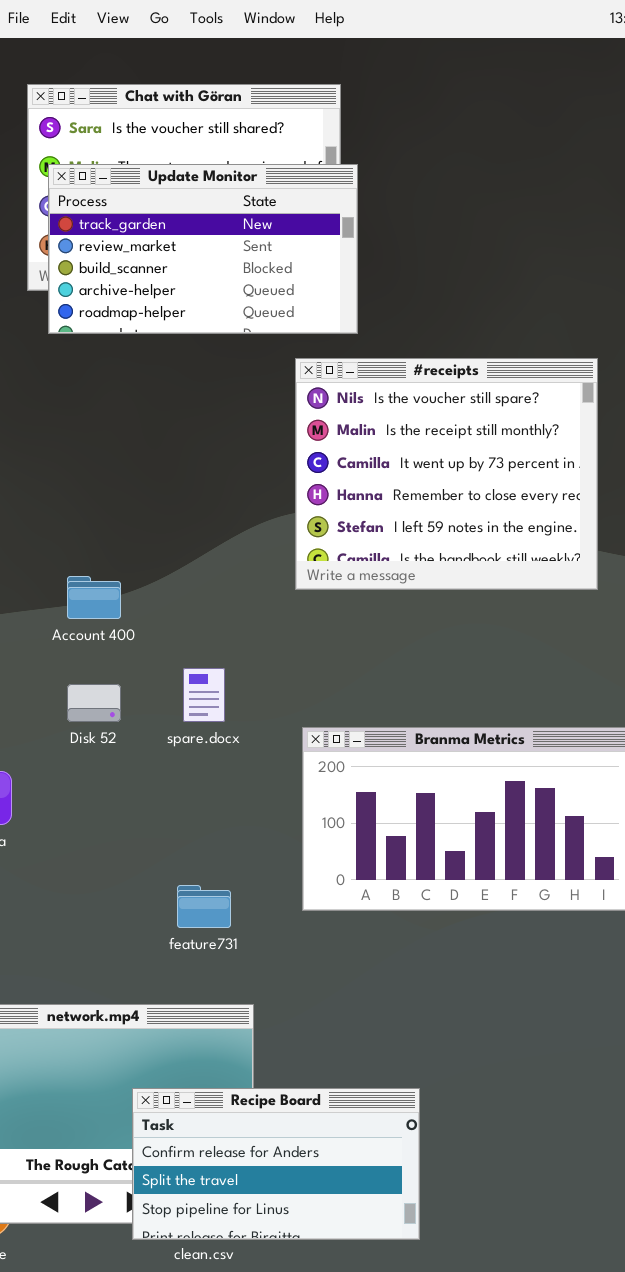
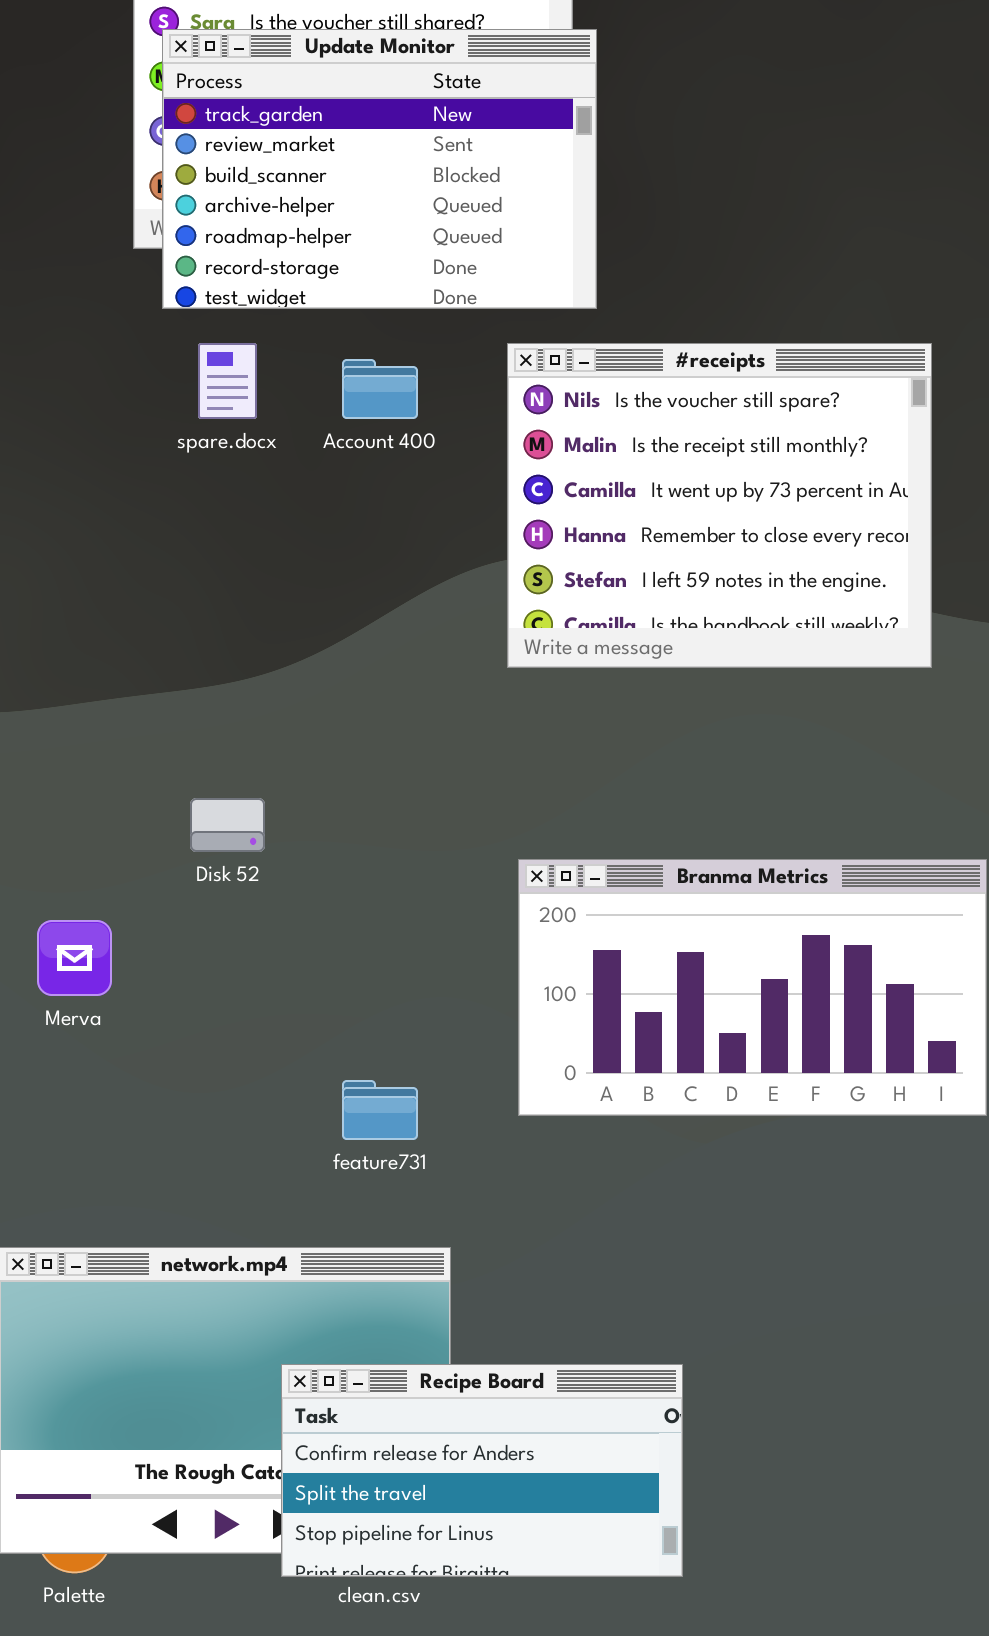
Update Monitor: [48,164,358,334] -> [162,29,597,309], resized
Account 400: [67,576,121,619] -> [342,359,418,419], moved
spare.docx: [183,668,225,722] -> [198,343,257,419], moved

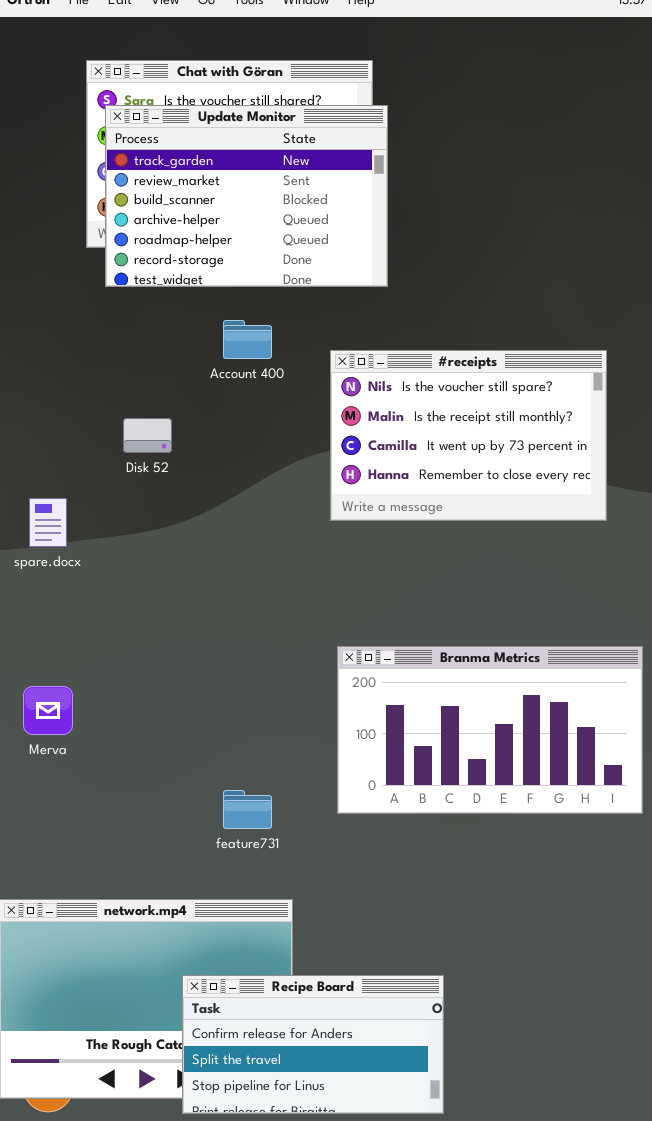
spare.docx: [198,343,257,419] -> [29,498,67,547], moved
#receipts: [507,343,932,668] -> [330,350,607,521], resized
Disk 52: [190,798,265,852] -> [123,418,172,453], moved

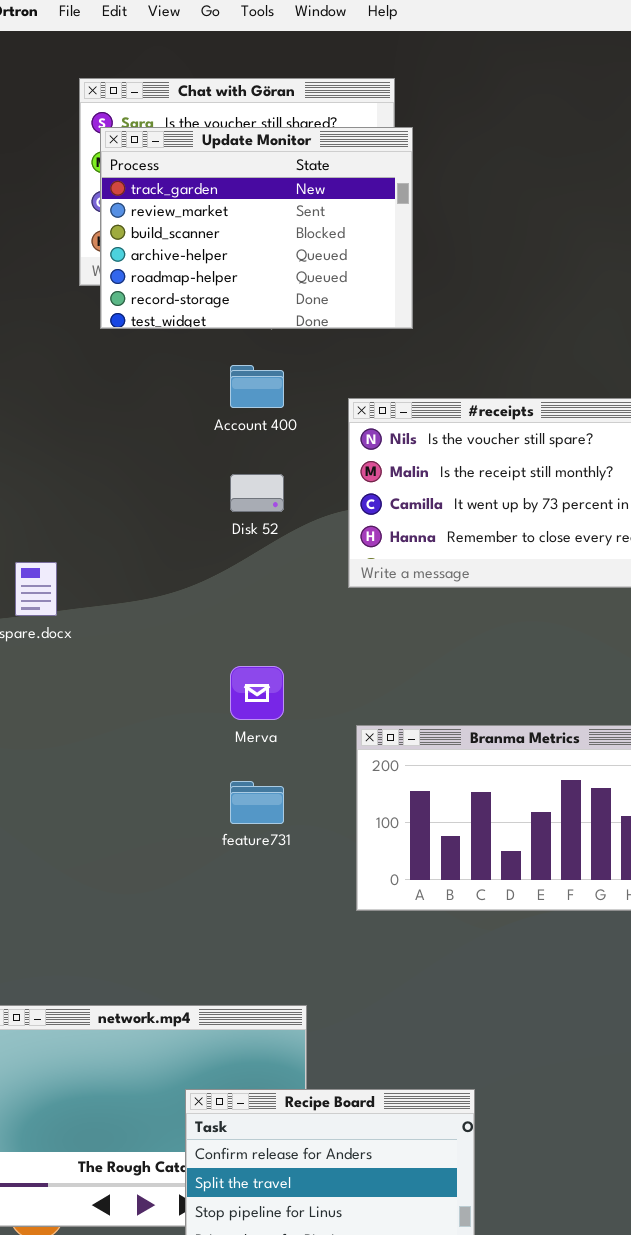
Disk 52: [123,418,172,453] -> [230,474,284,512], moved
Merva: [23,686,73,735] -> [230,666,284,720], moved
feature731: [223,790,272,829] -> [230,781,284,824], moved

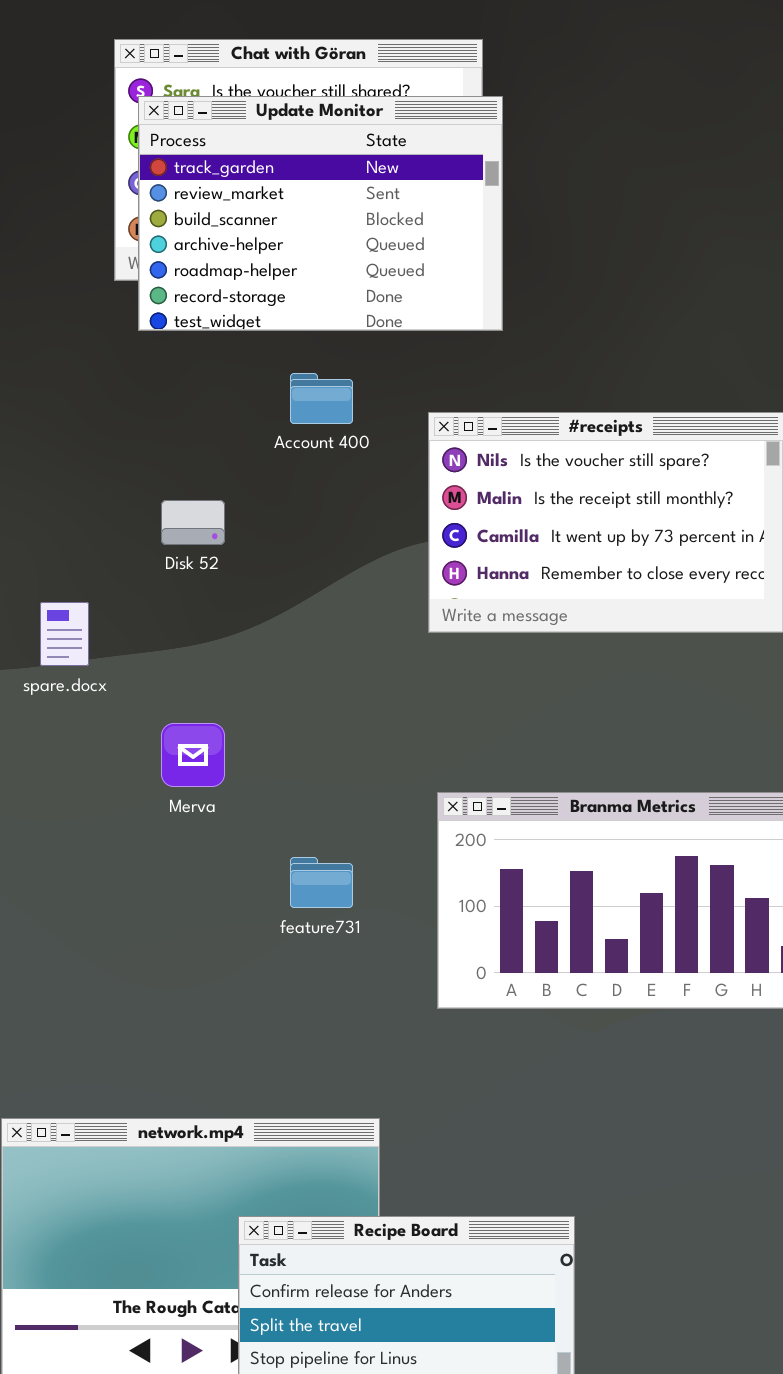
Disk 52: [230,474,284,512] -> [161,500,225,545], moved
Merva: [230,666,284,720] -> [161,723,225,787], moved

